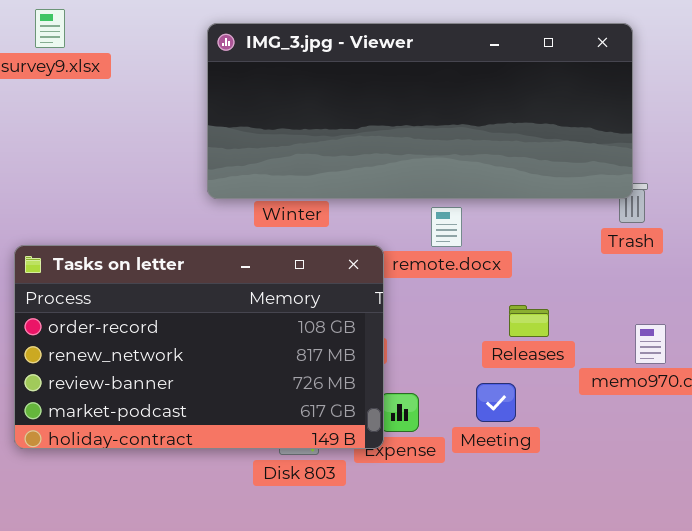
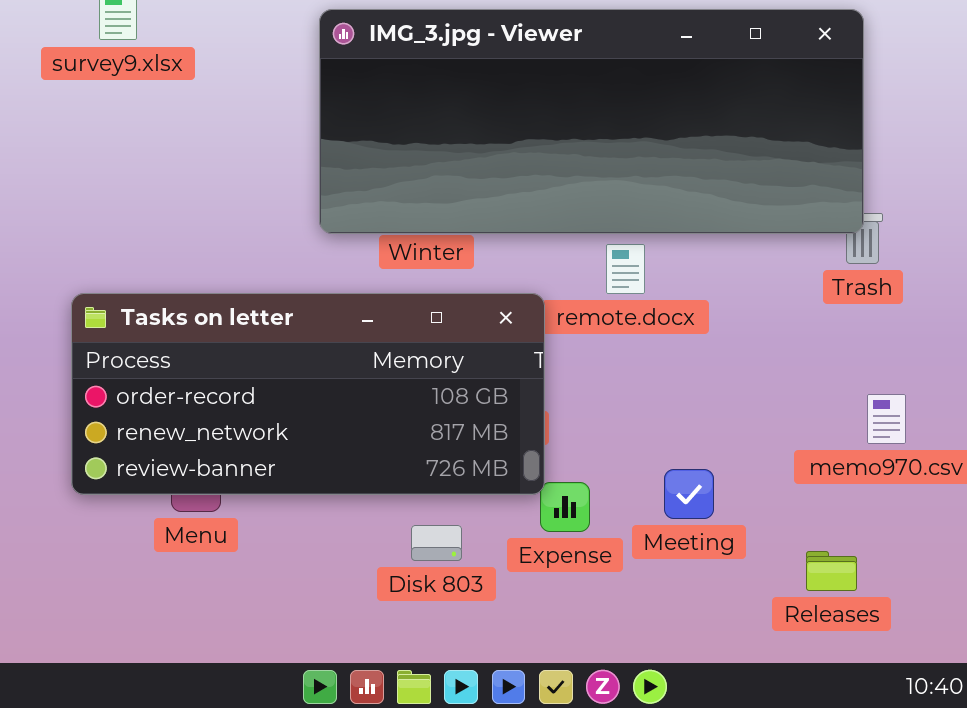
Tasks on letter: [14,245,384,449] -> [71,293,545,495], resized
Releases: [509,305,549,337] -> [806,551,857,591], moved

